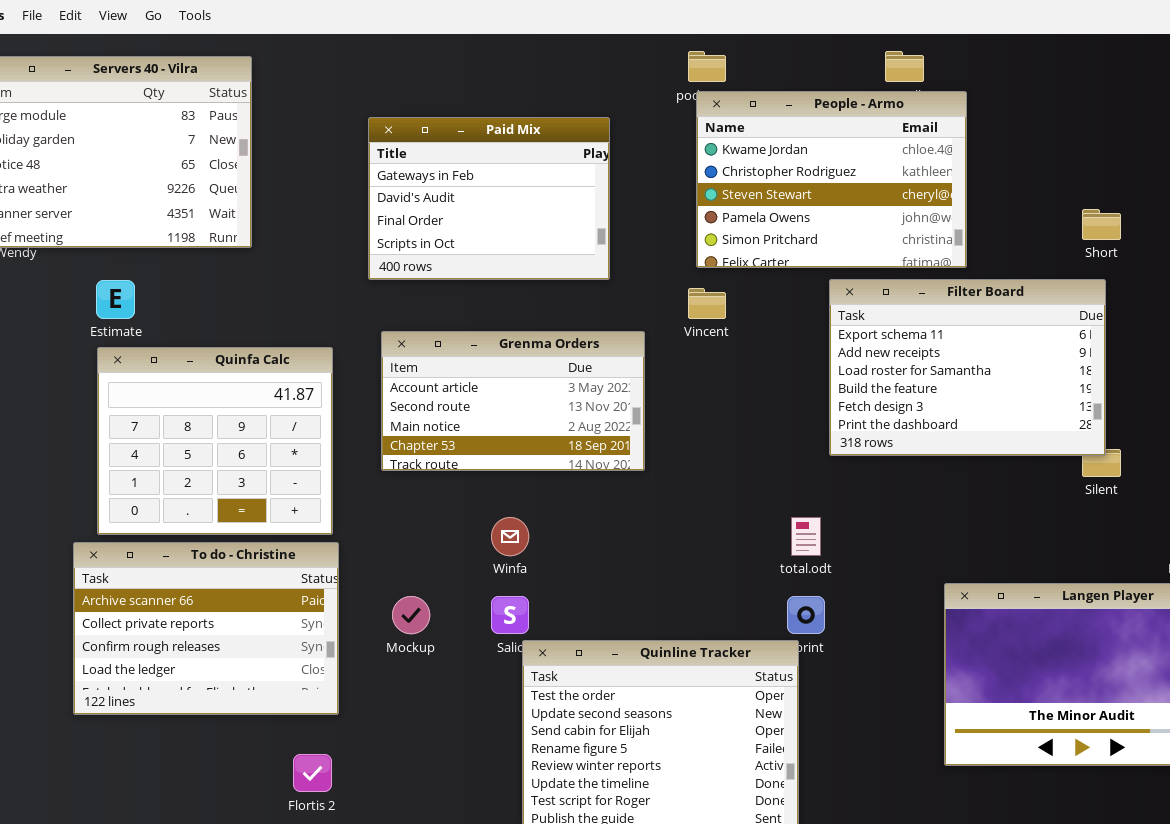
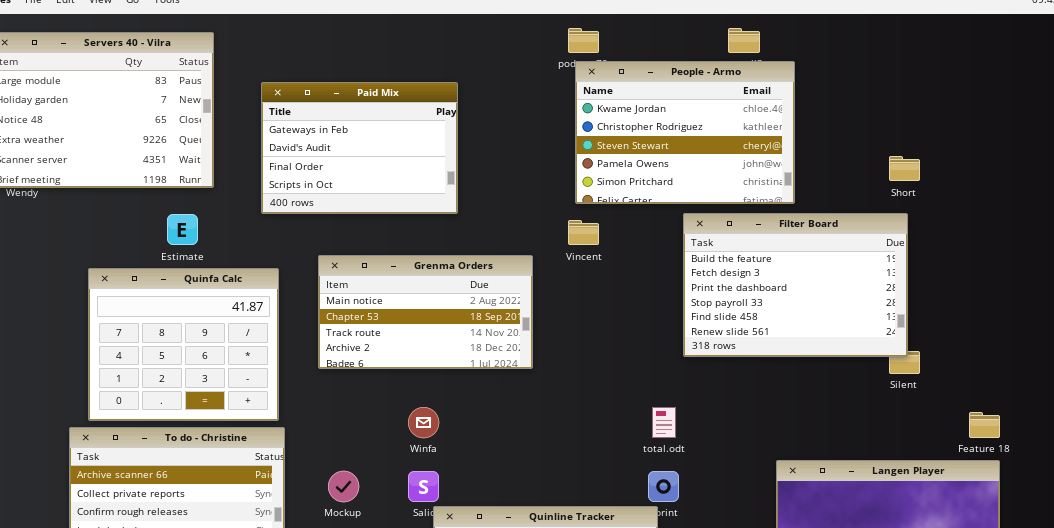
Paid Mix: [368,117,610,280] -> [261,82,458,214], moved
Filter Board: [829,279,1106,456] -> [683,213,908,357], scrolled down 3 rows
Estimate: [96,280,135,319] -> [167,214,198,245], moved
Grenma Orders: [381,331,645,471] -> [318,255,533,369], scrolled down 2 rows

